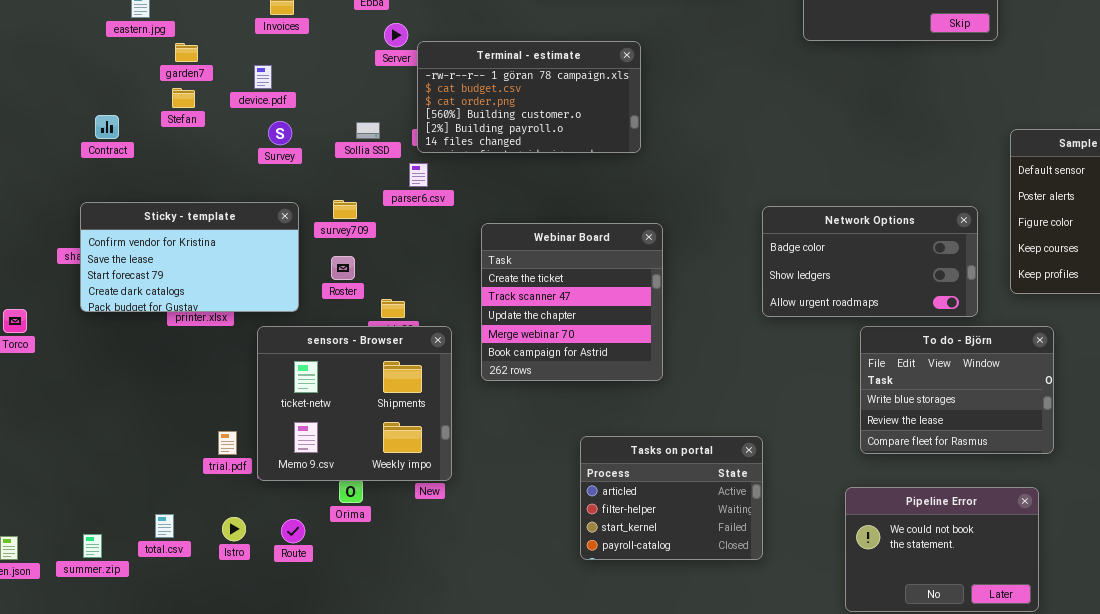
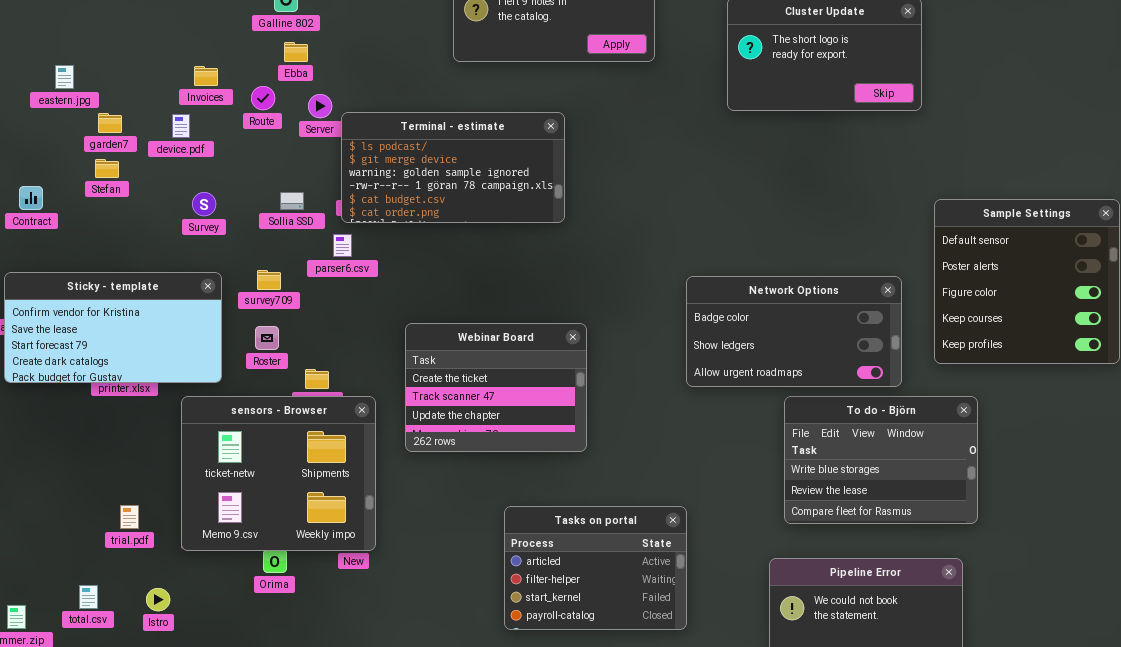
Terminal - estimate: [417,41,641,153] -> [341,112,565,223], scrolled up 3 rows
device.pdf: [254,65,272,89] -> [172,114,190,138], moved
Webinar Board: [481,223,663,381] -> [405,323,587,452], resized
trial.pdf: [218,431,237,455] -> [120,505,139,529], moved
Route: [281,519,305,543] -> [251,86,275,110], moved

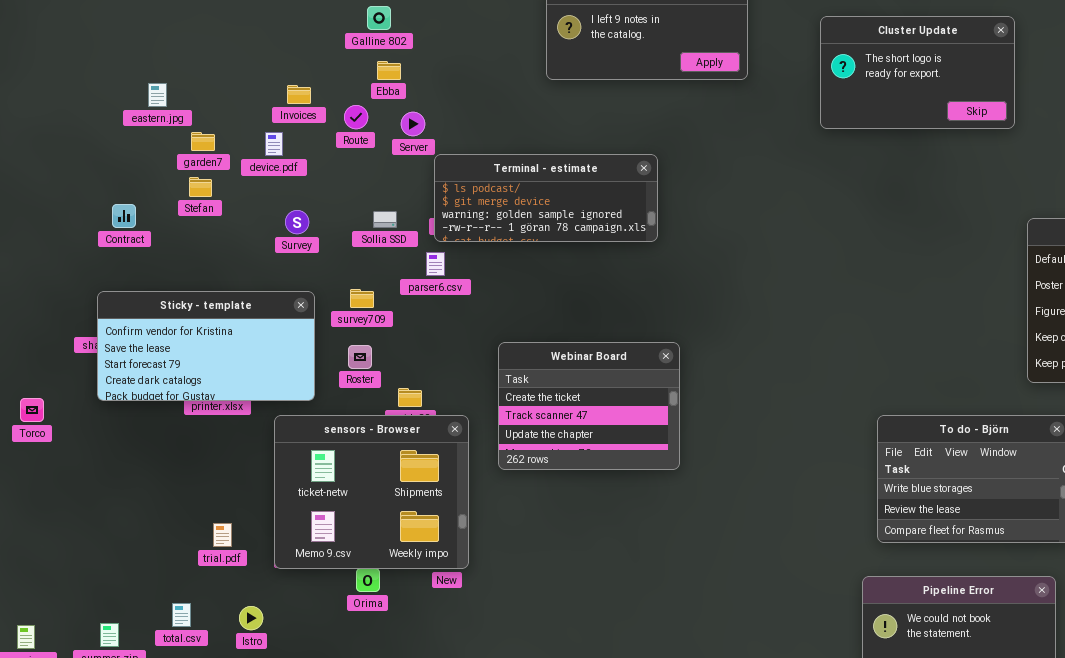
Terminal - estimate: [341,112,565,223] -> [434,154,658,242], resized
Network Options: [686,276,902,387] -> none, closed
Tasks on portal: [504,506,687,630] -> none, closed

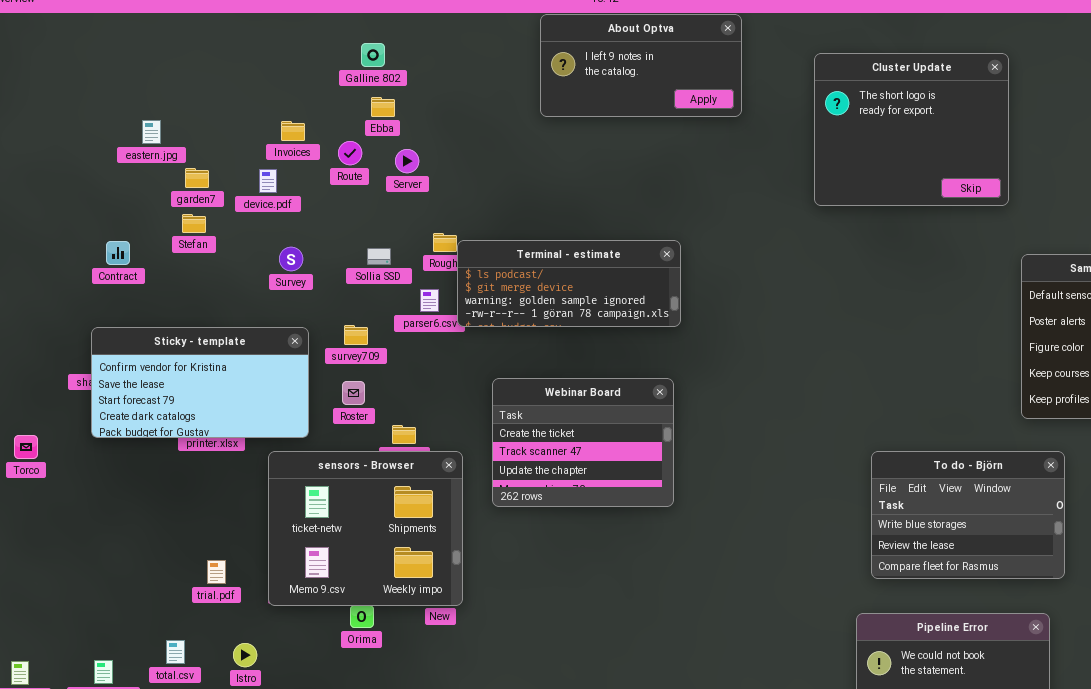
Cluster Update: [820,16,1015,129] -> [814,53,1009,206], resized
Terminal - estimate: [434,154,658,242] -> [457,240,681,327], moved

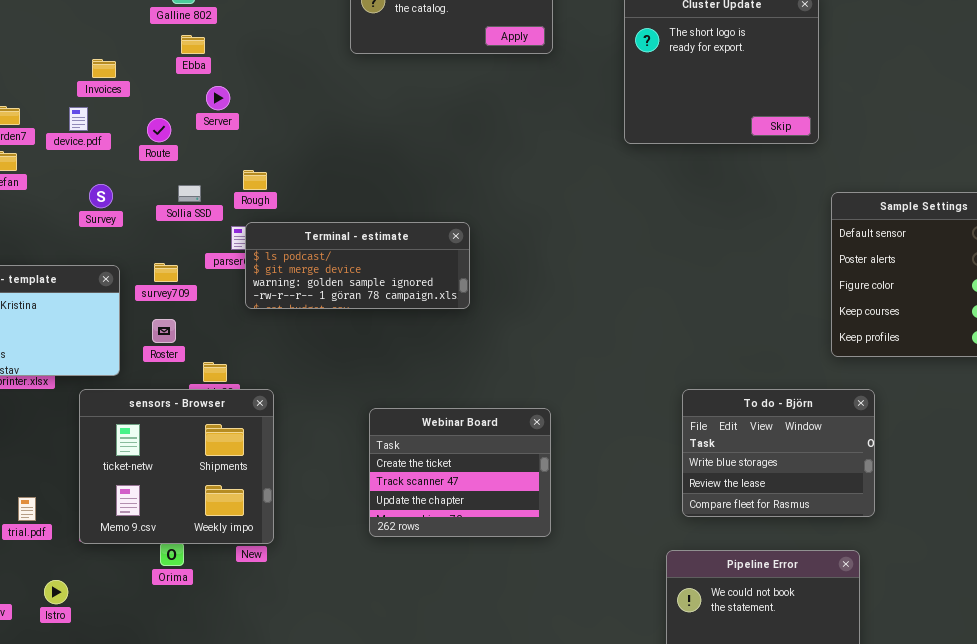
Route: [338,141,362,165] -> [147,118,171,142], moved
Terminal - estimate: [457,240,681,327] -> [245,222,470,309], moved
Webinar Board: [492,378,674,507] -> [369,408,551,537], moved

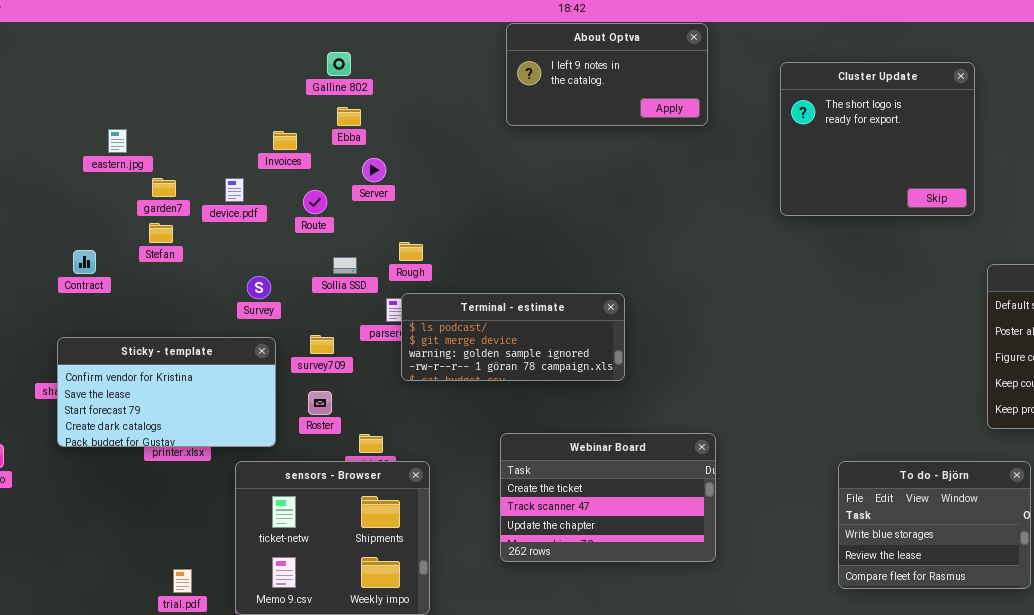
Invoices: [92,59,116,78] -> [273,131,297,150], moved
Survey: [89,184,113,208] -> [247,276,271,299], moved
Webinar Board: [369,408,551,537] -> [500,433,716,562], moved, resized

